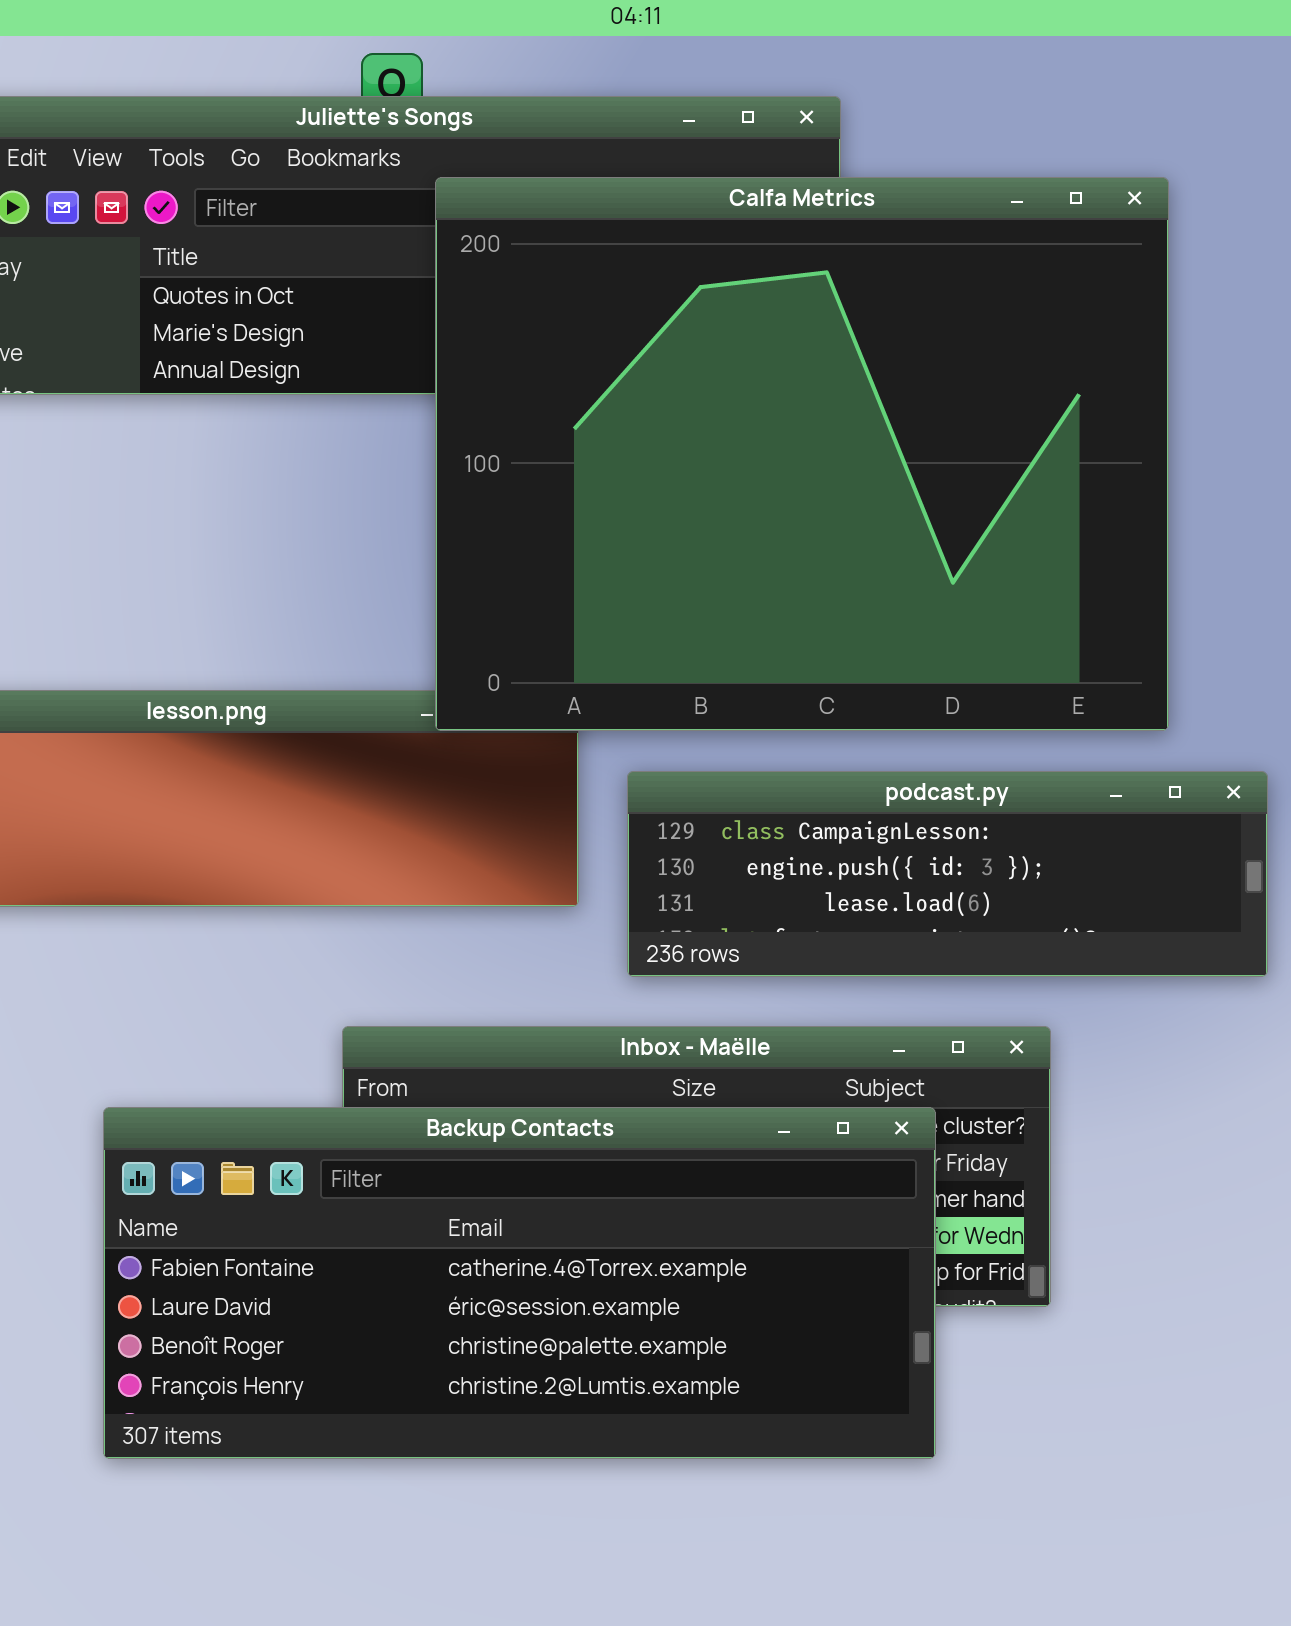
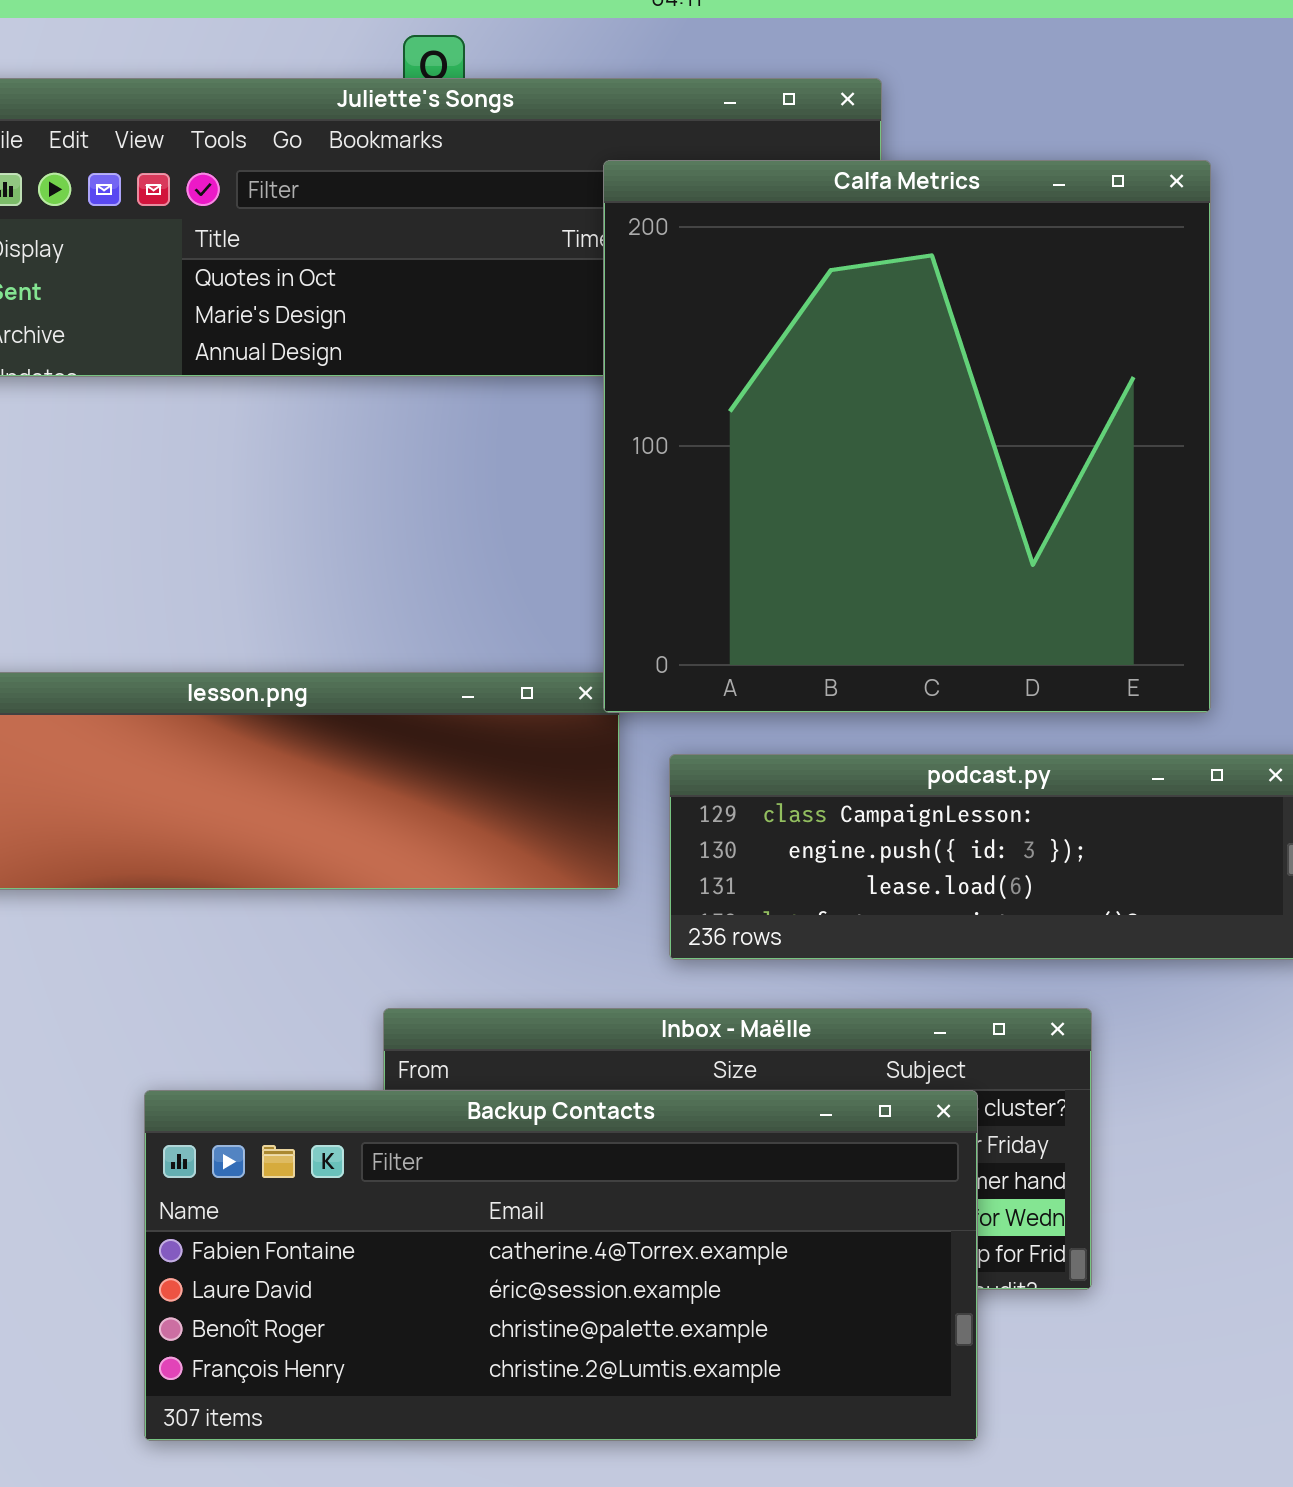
Calfa Metrics: [435,177,1169,731] -> [603,160,1211,713], resized

